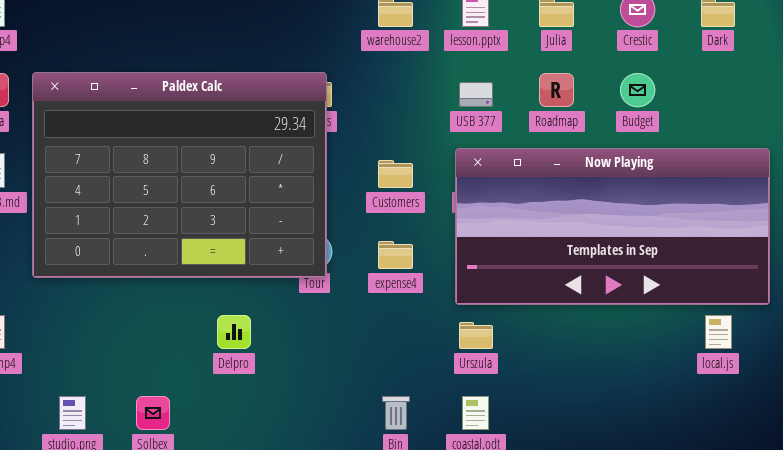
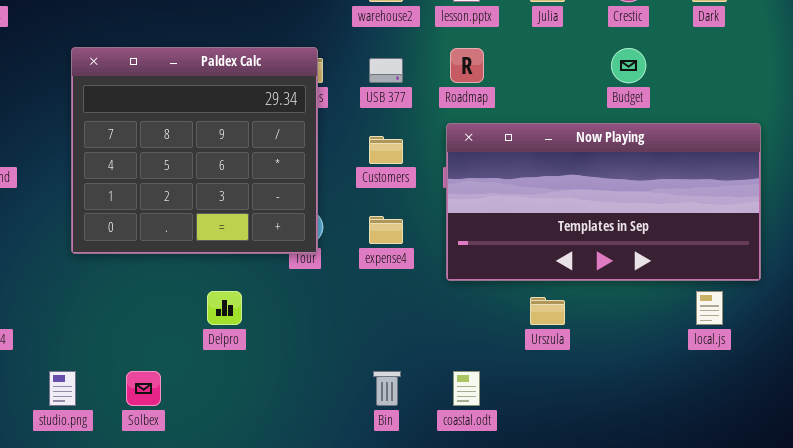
Paldex Calc: [32,72,327,278] -> [71,47,318,254], resized
Roadmap: [539,73,574,107] -> [450,48,484,83], moved
USB 377: [459,82,493,107] -> [369,58,403,83], moved
Urszula: [459,322,493,349] -> [530,297,565,325], moved

